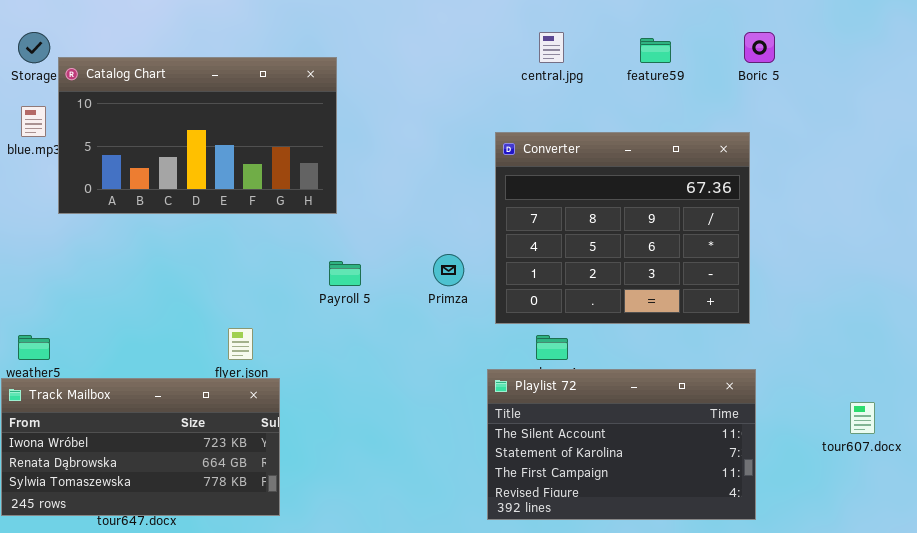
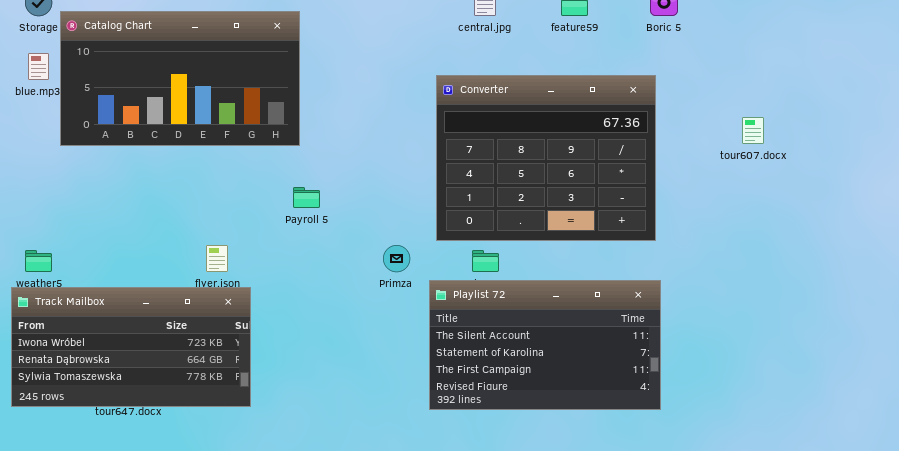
Primza: [433,254,464,286] -> [383,245,410,272], moved
tour607.docx: [850,402,875,434] -> [742,117,764,144], moved

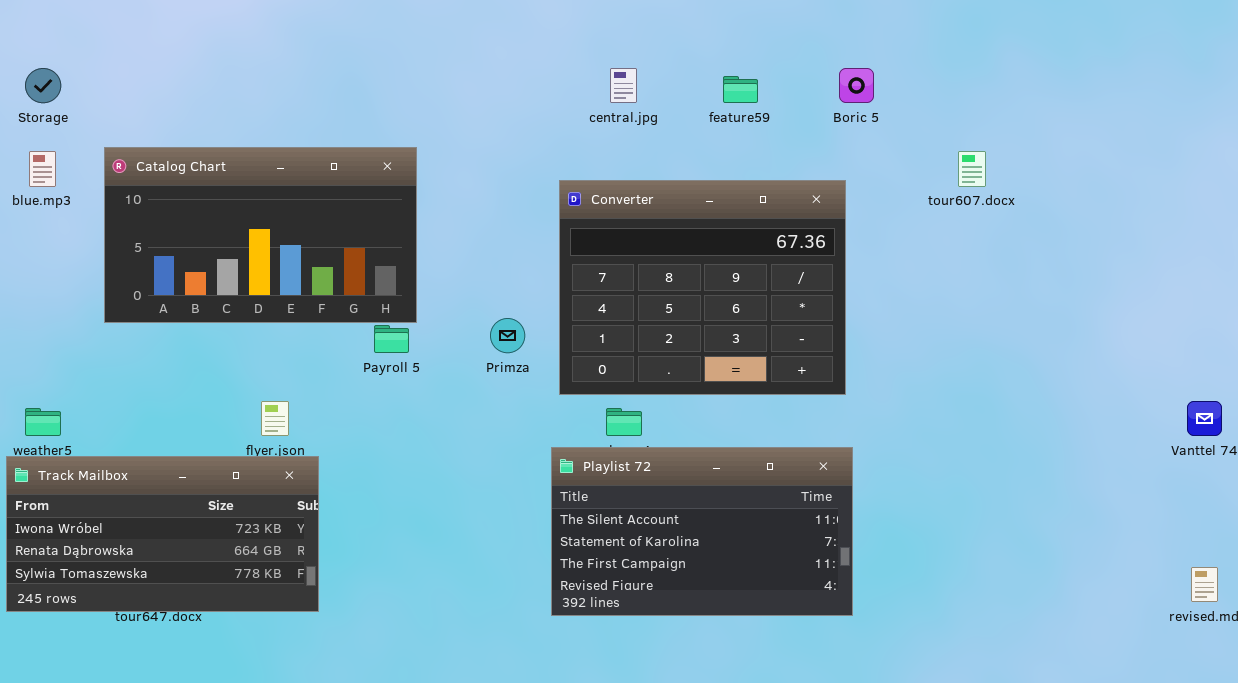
Catalog Chart: [60,11,300,146] -> [104,147,417,323], moved
tour607.docx: [742,117,764,144] -> [958,151,986,187], moved
Primza: [383,245,410,272] -> [490,318,525,353], moved

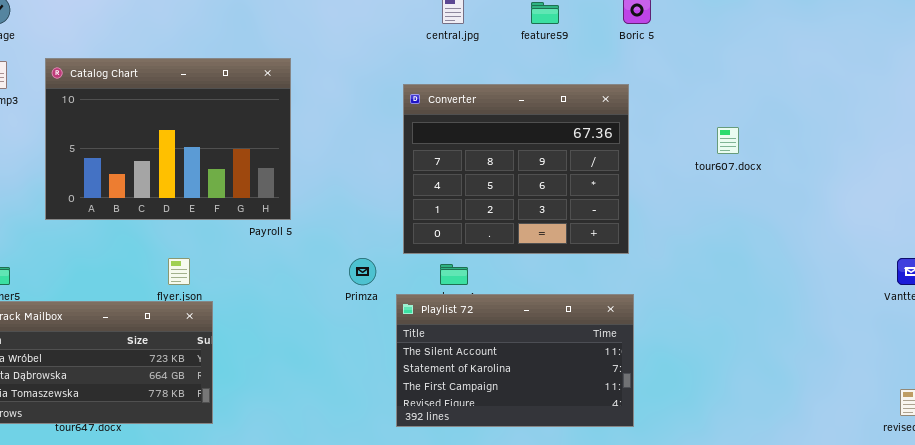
Catalog Chart: [104,147,417,323] -> [45,58,291,220], resized
tour607.docx: [958,151,986,187] -> [717,127,739,154], moved
Primza: [490,318,525,353] -> [349,258,376,285], moved

